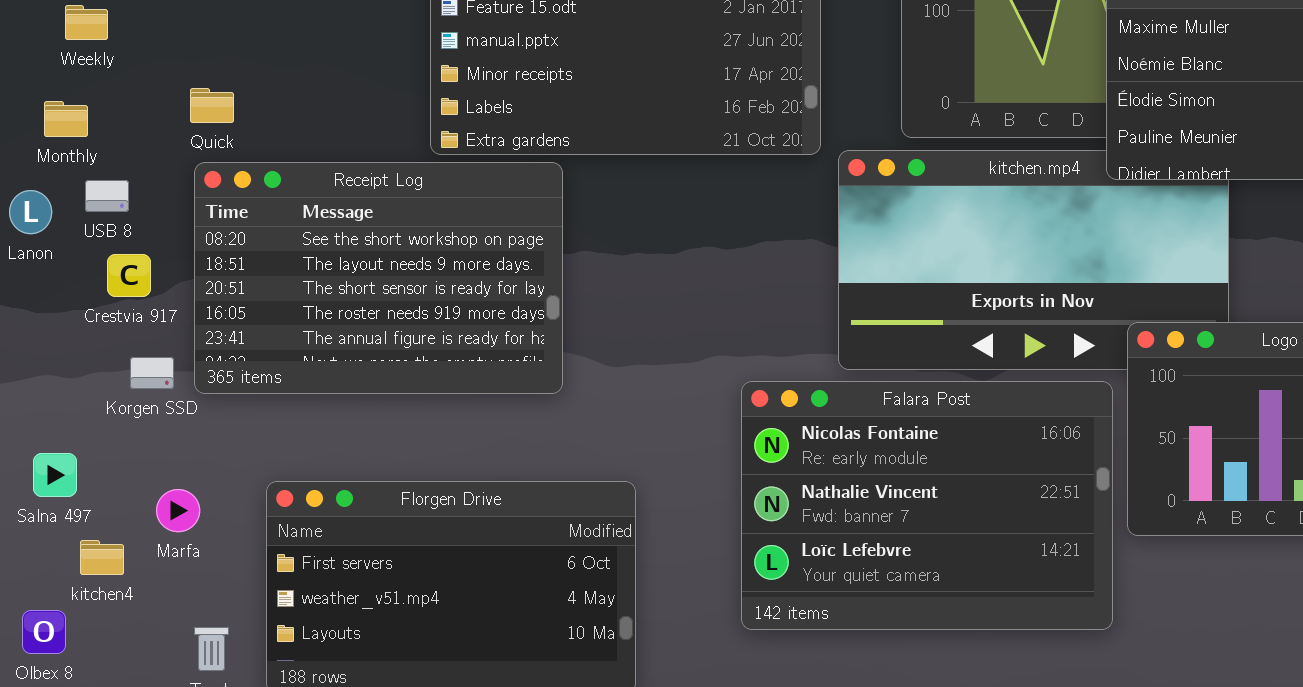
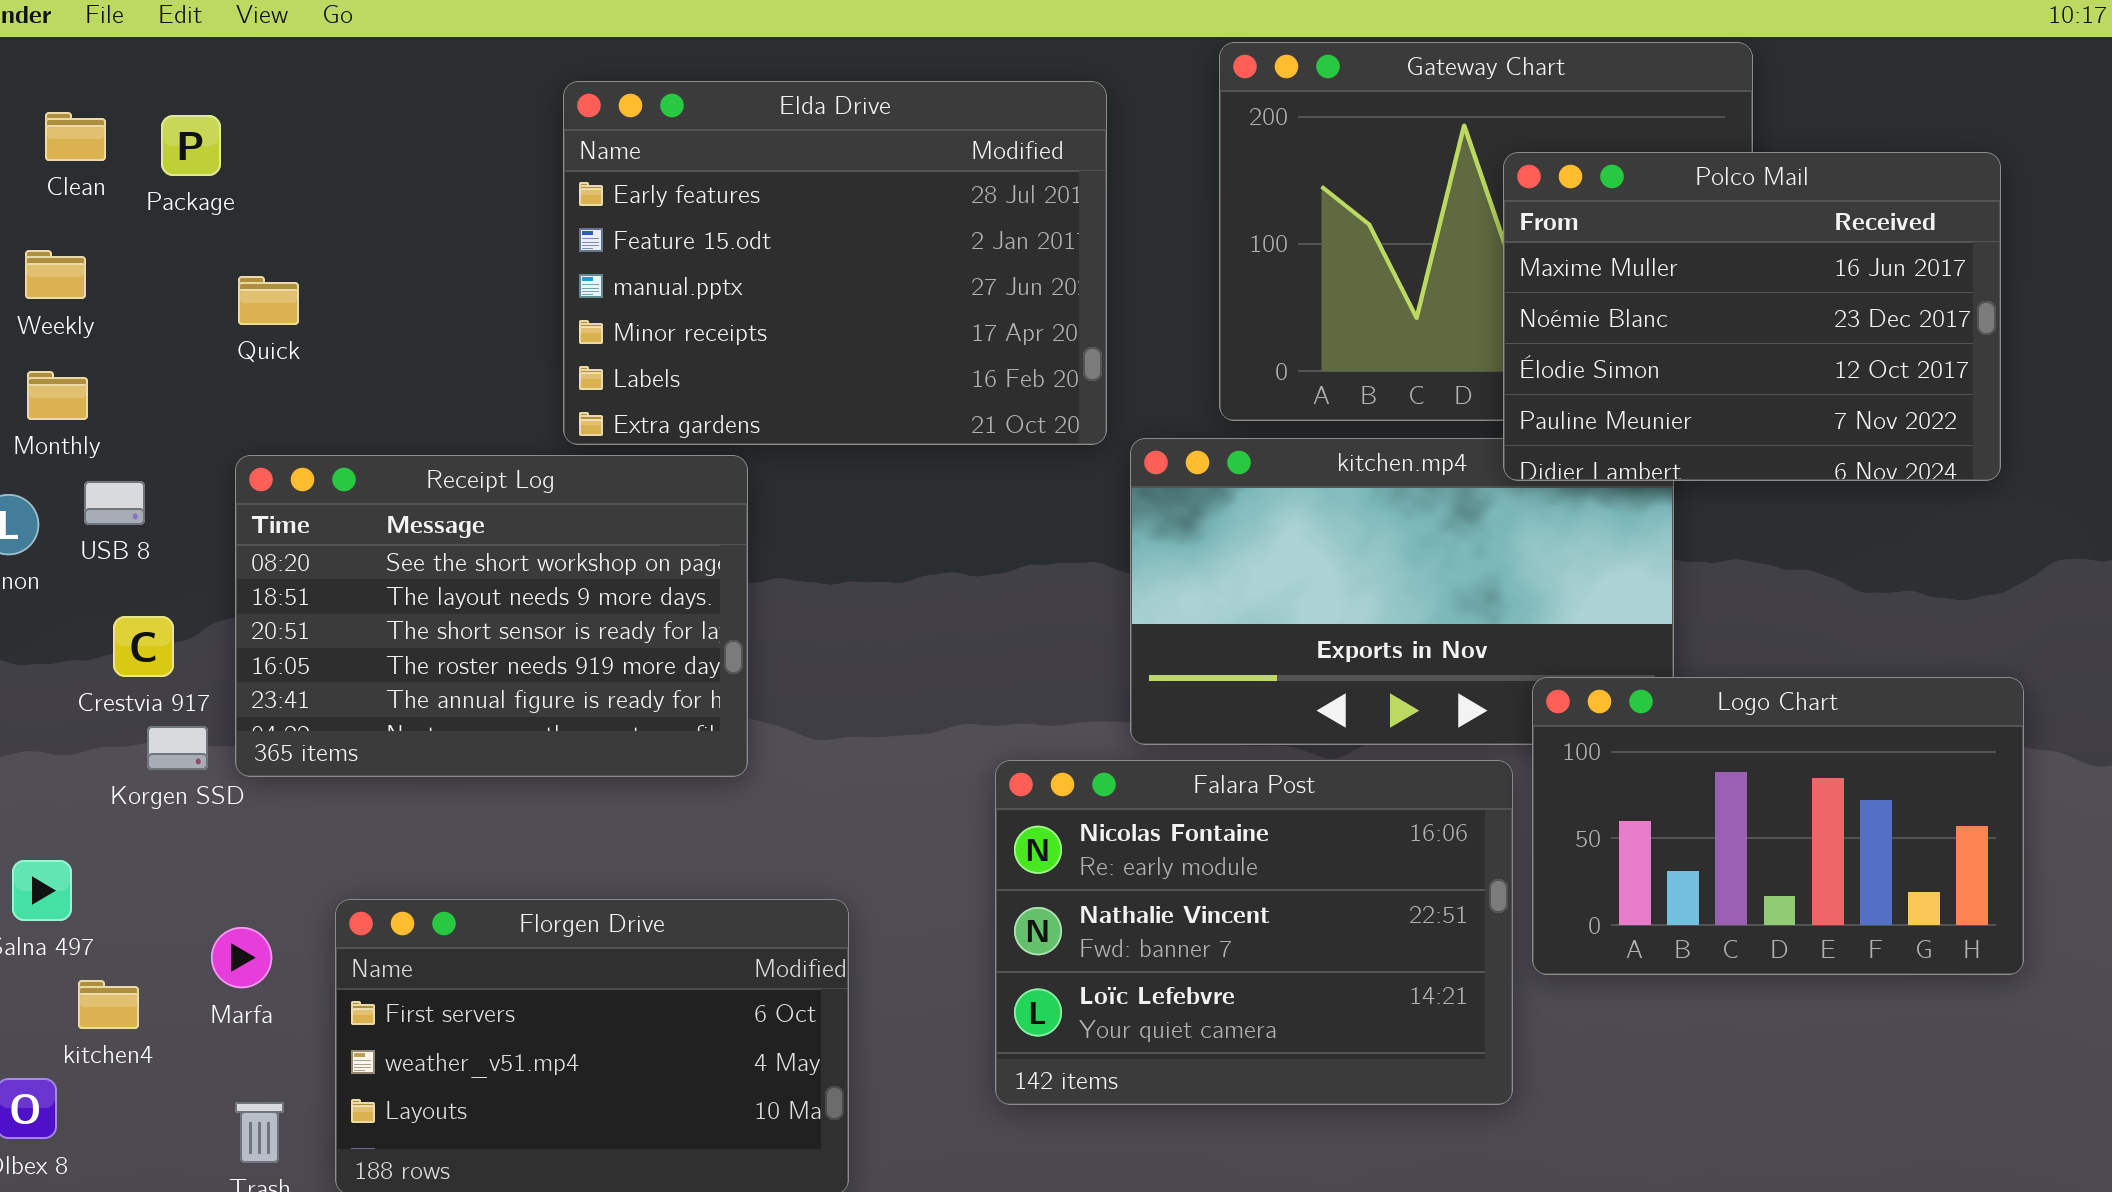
Weekly: [65,5,108,40] -> [25,250,86,299], moved
Quick: [190,88,234,123] -> [238,276,299,325], moved
Crestvia 917: [107,254,151,297] -> [113,616,174,677], moved
Marfa: [156,489,200,532] -> [211,927,272,988], moved

